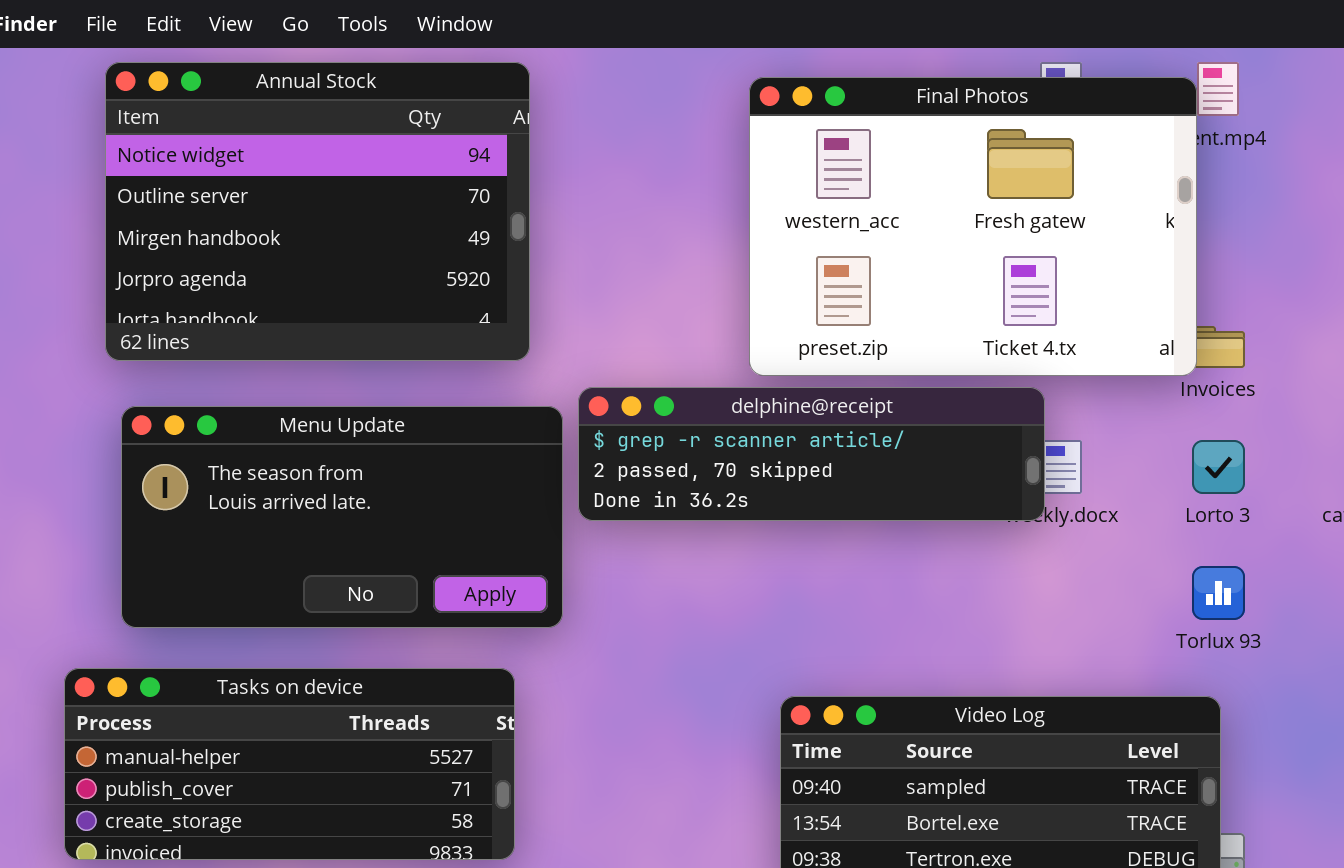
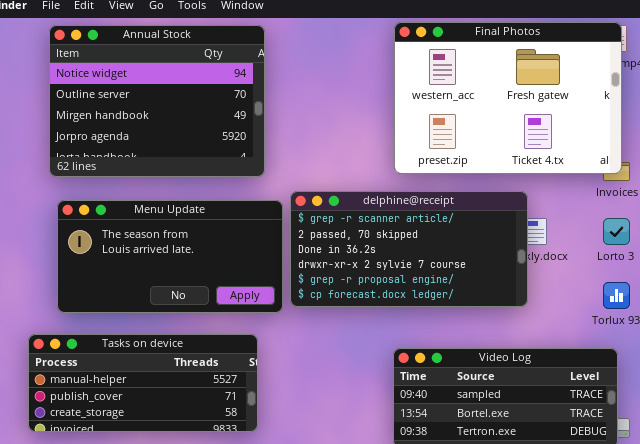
Final Photos: [749,77,1197,376] -> [394,22,622,174], moved
delphine@receipt: [578,387,1045,521] -> [290,191,528,307], resized

